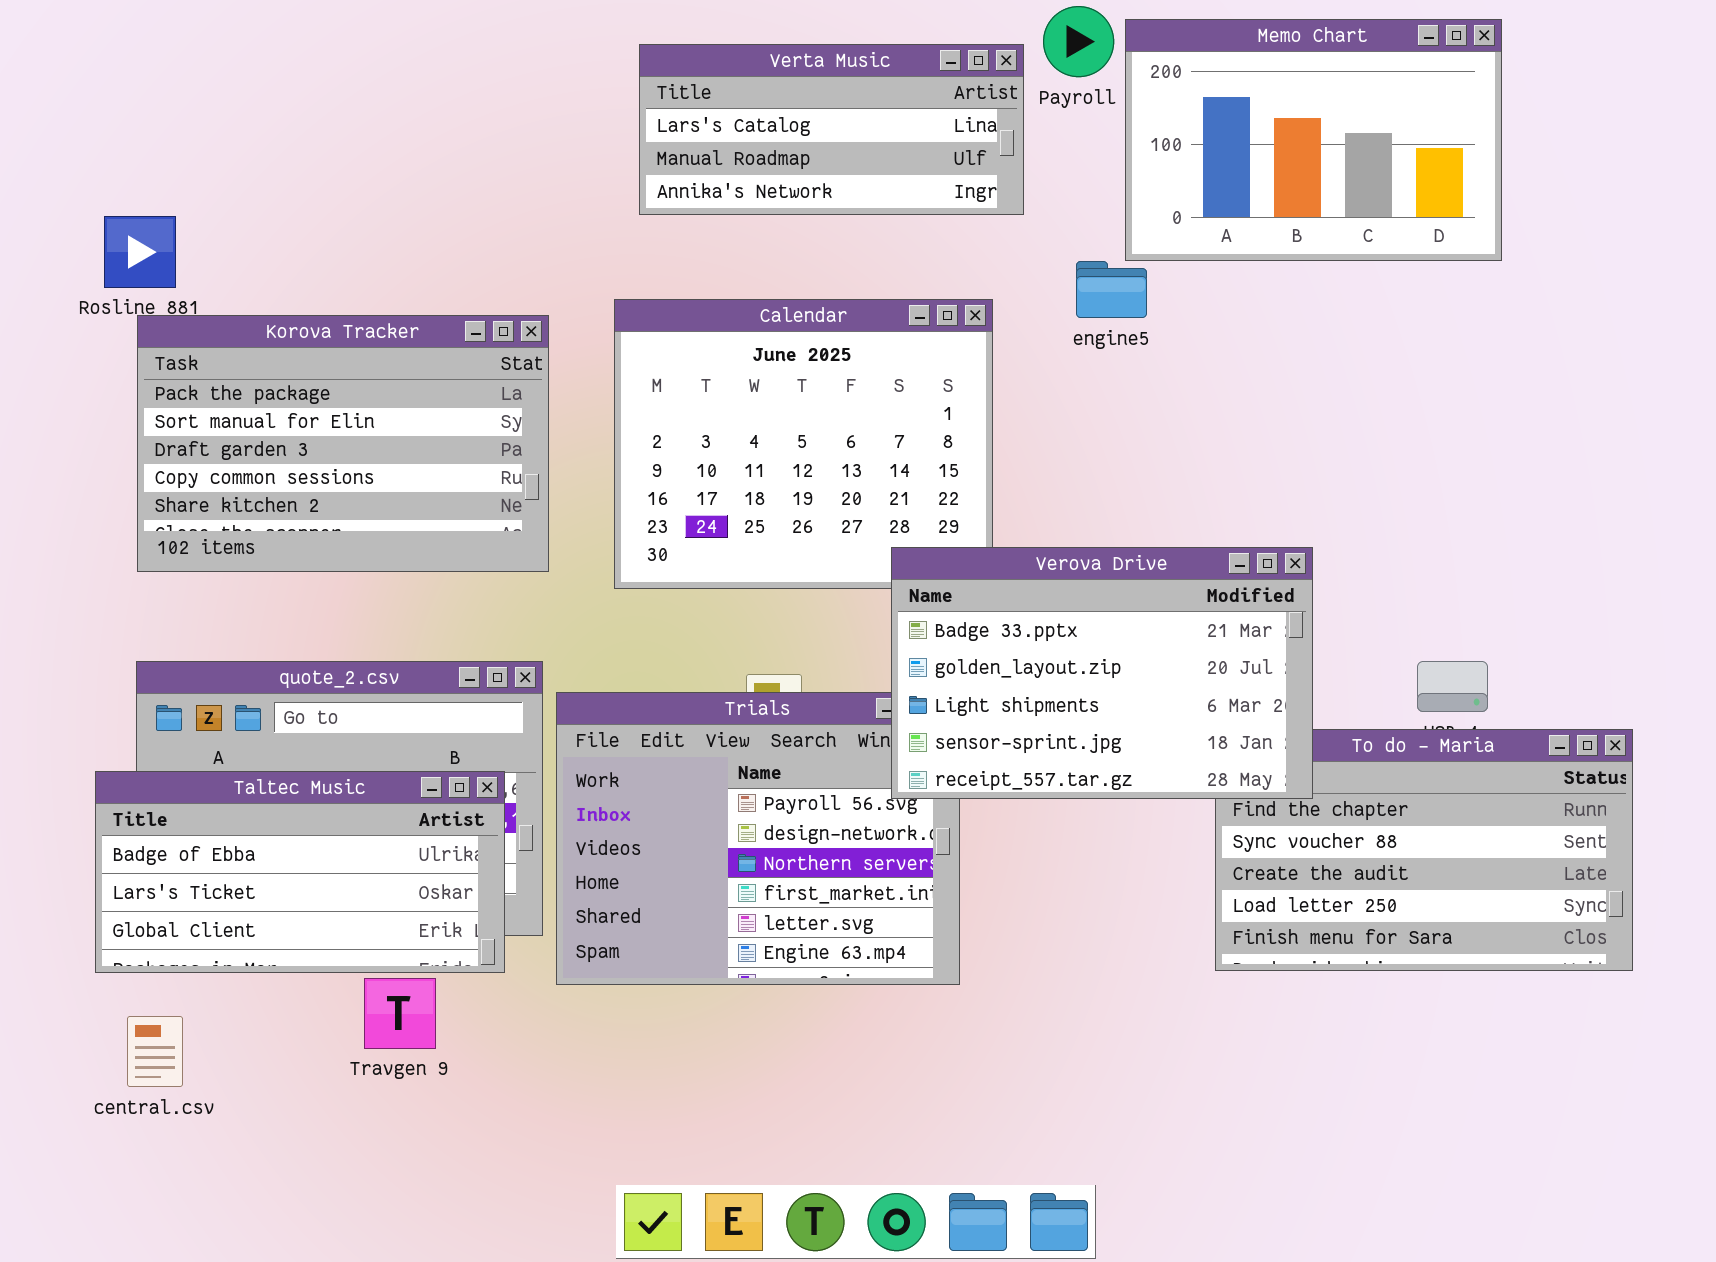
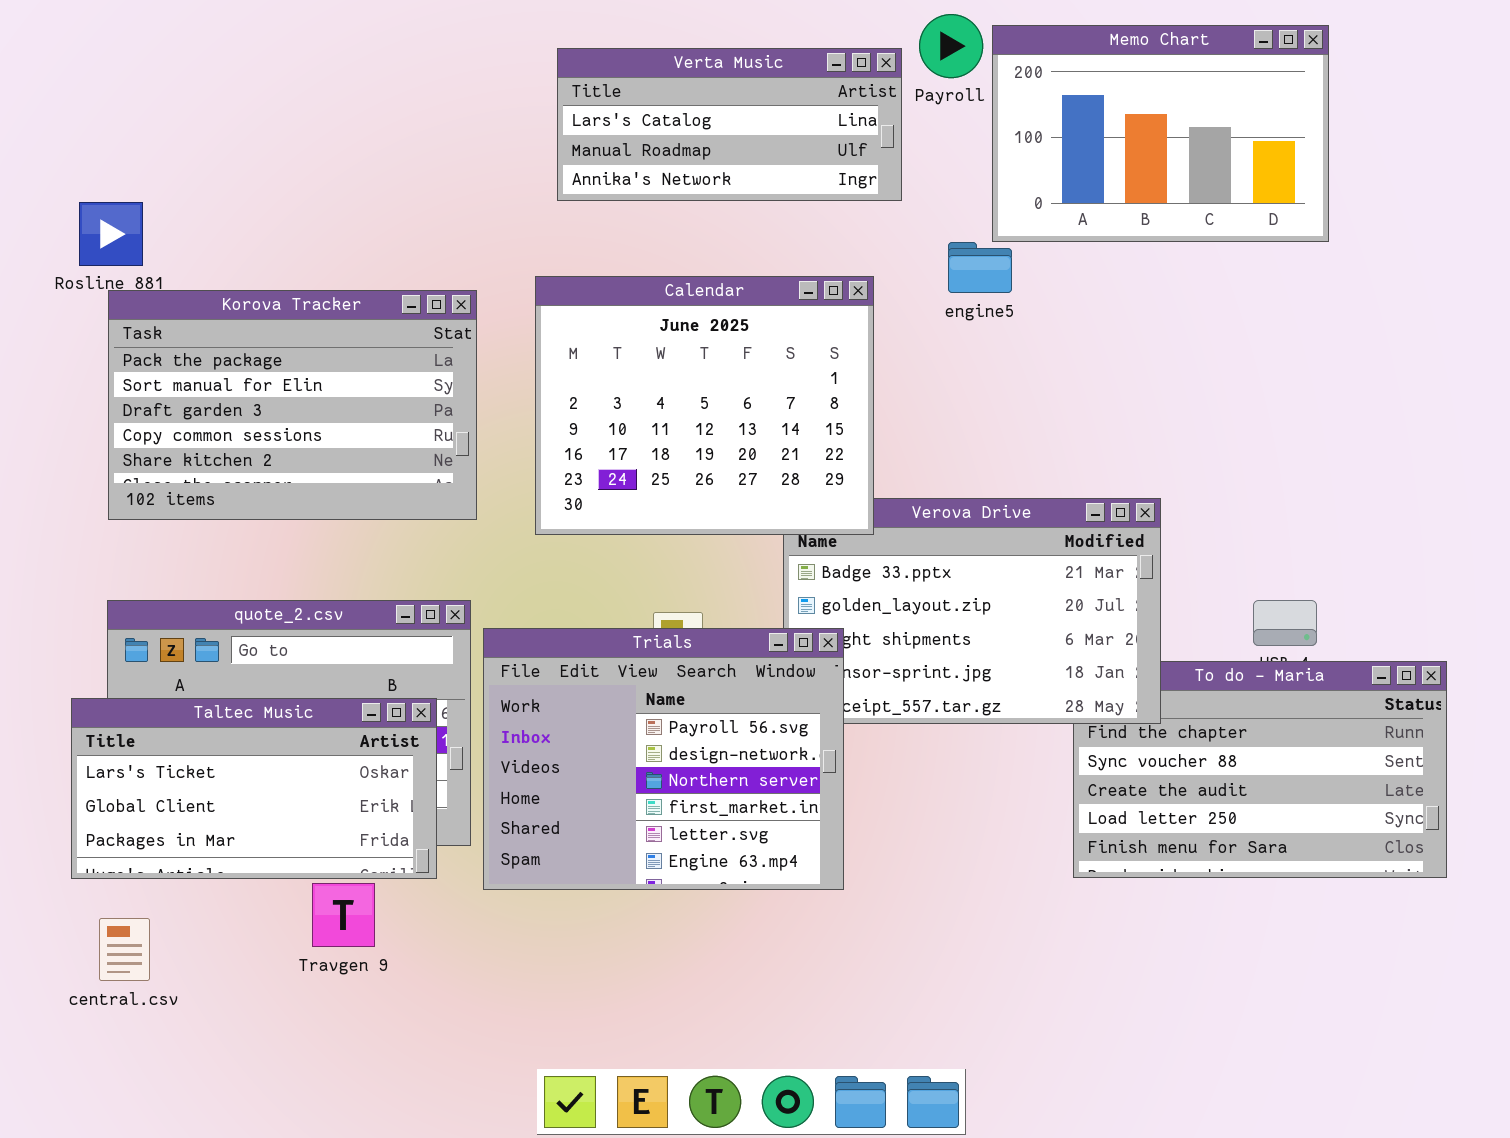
Calendar: [614,299,993,589] -> [535,276,874,535], raised
Trials: [556,692,960,985] -> [483,628,844,890], raised
Taltec Music: [95,771,505,973] -> [71,698,437,879], scrolled down 1 row

